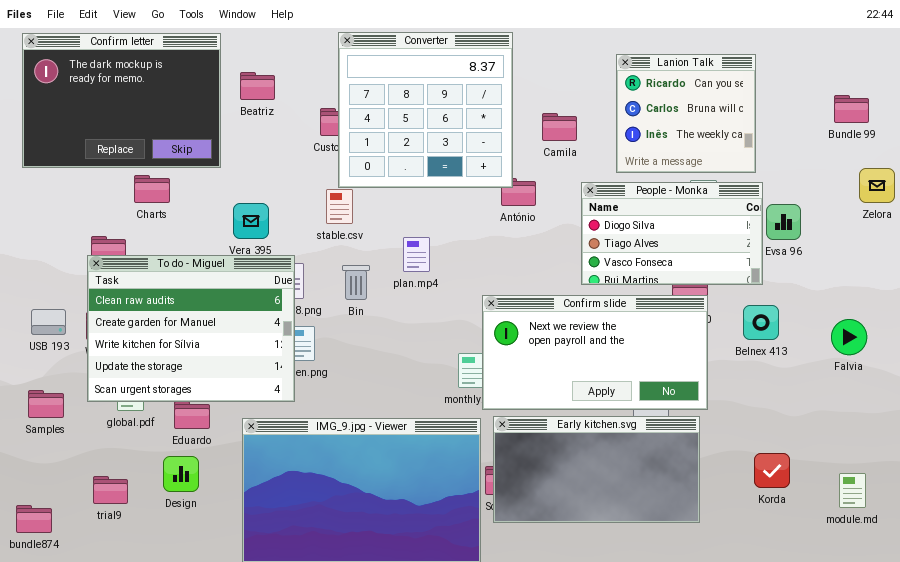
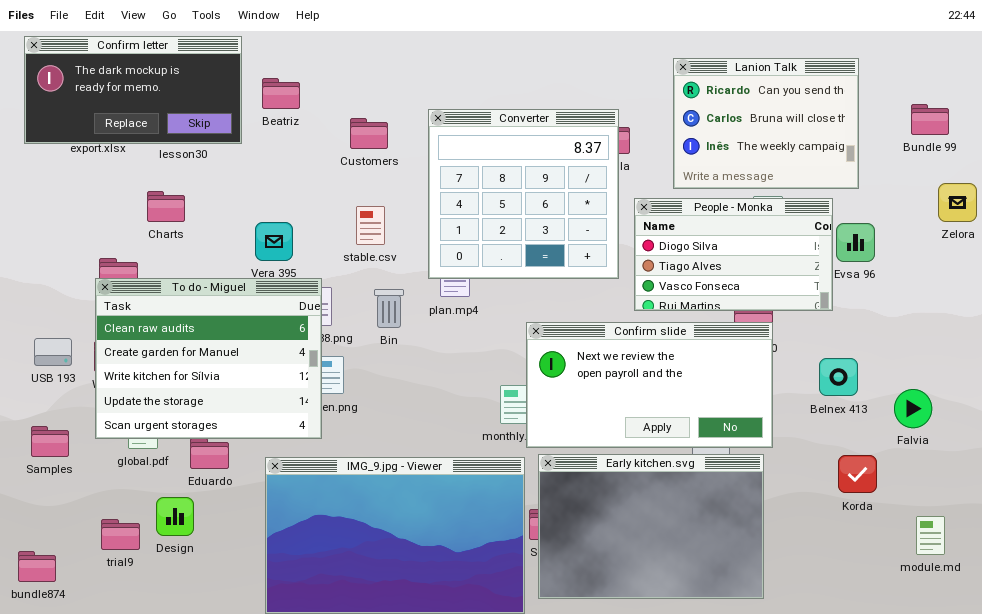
Converter: [338,32,513,188] -> [428,109,619,279], moved
Confirm letter: [22,33,221,168] -> [24,36,242,144], resized
Lanion Talk: [616,54,756,173] -> [673,58,859,189], resized
Belnex 413: [743,305,779,340] -> [819,358,858,396], moved
Falvia: [831,319,867,355] -> [894,389,932,428], moved
Early kitchen.svg: [493,416,700,523] -> [538,454,764,599], resized
Korda: [754,453,790,488] -> [838,455,877,493], moved
Design: [163,456,199,492] -> [156,497,194,536], moved

